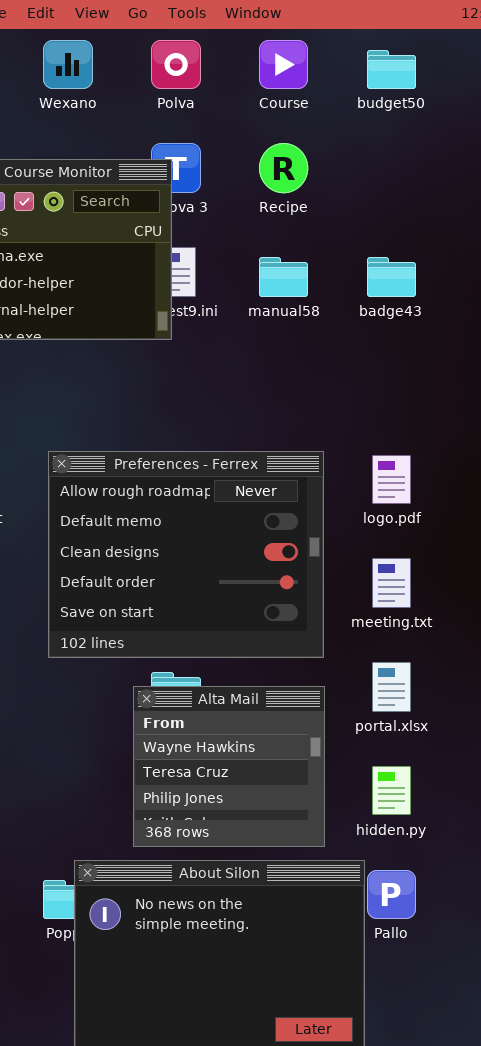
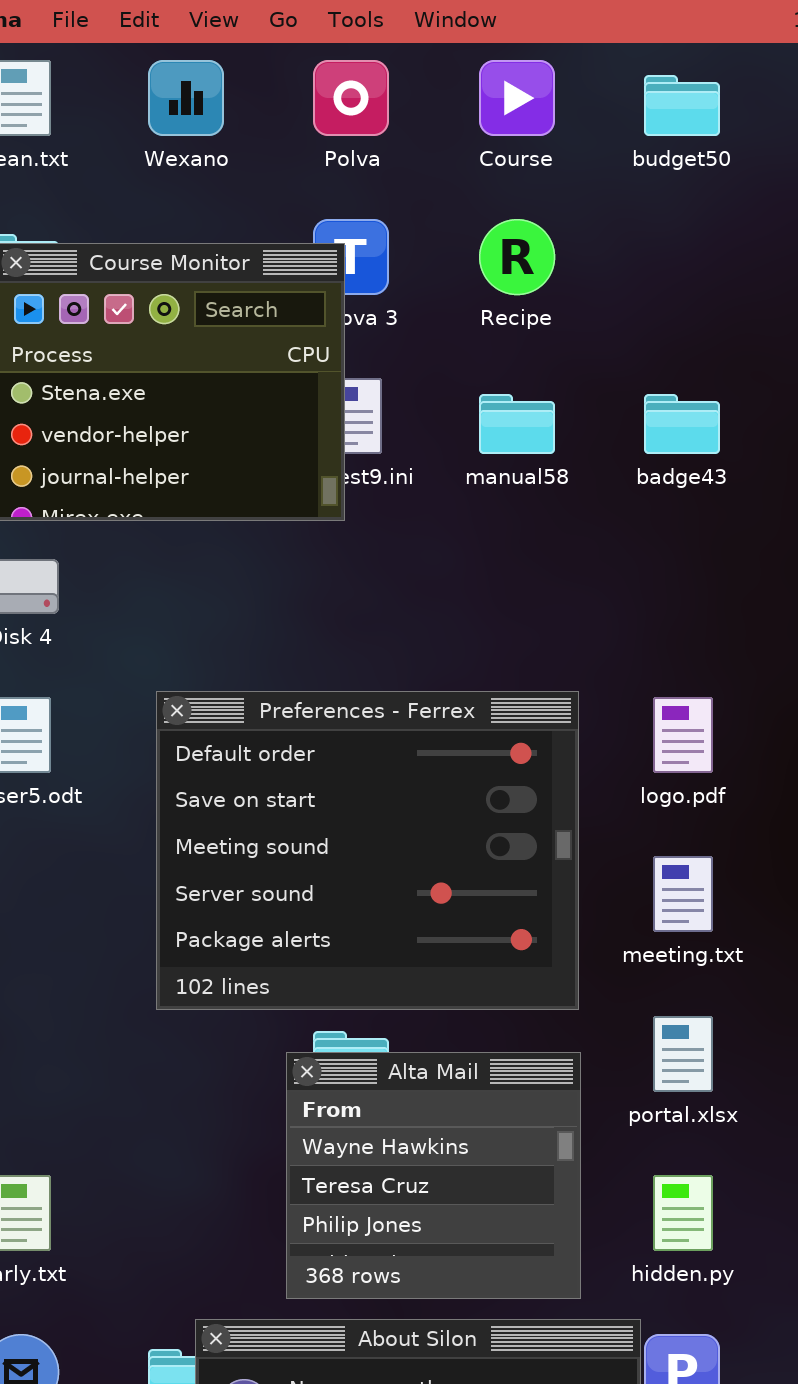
Preferences - Ferrex: [48,451,324,658] -> [156,691,579,1010], scrolled down 3 rows

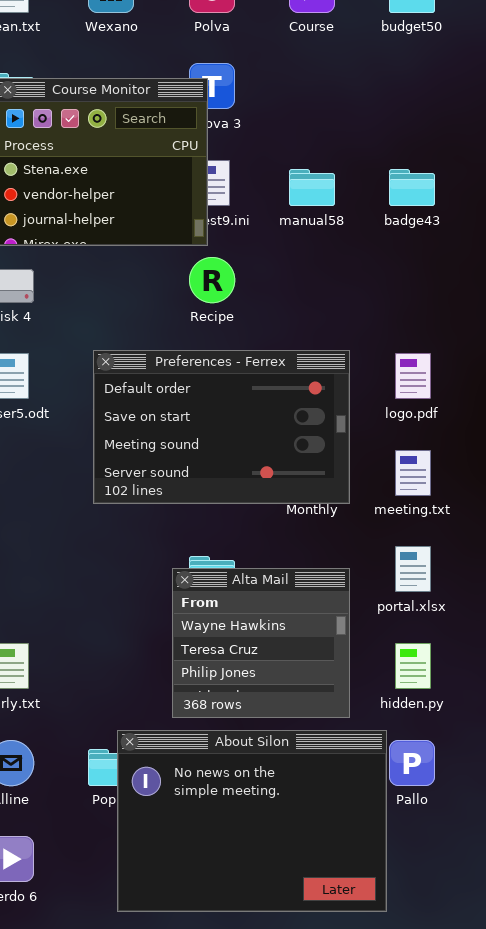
Recipe: [479,219,555,295] -> [189,257,235,303], moved
Preferences - Ferrex: [156,691,579,1010] -> [93,350,350,504], resized

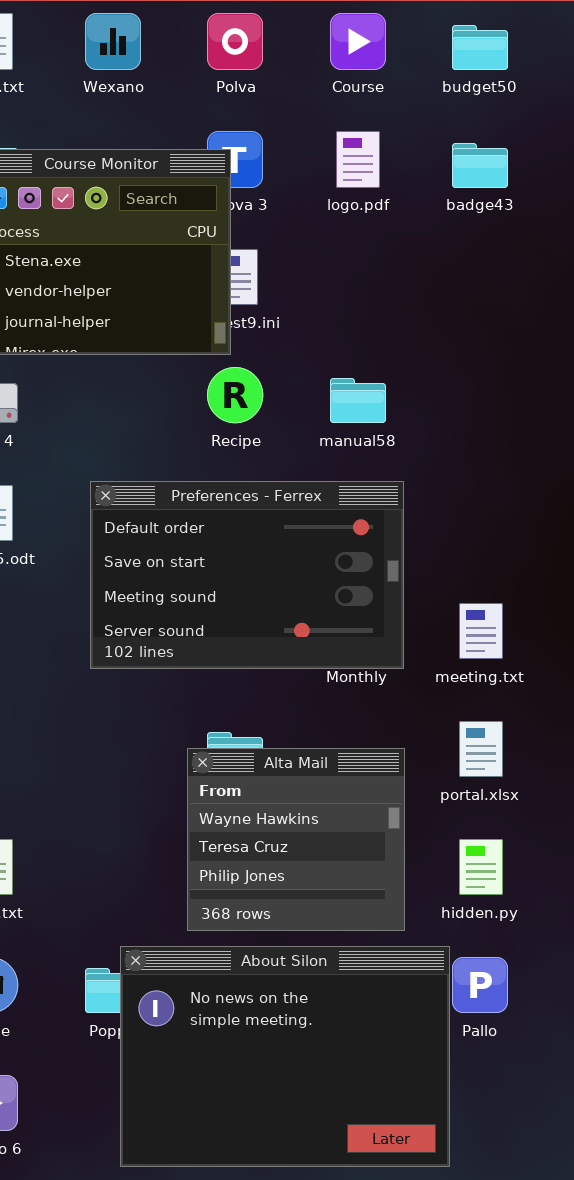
manual58: [289,169,335,206] -> [330,378,386,423], moved
badge43: [389,169,435,206] -> [452,143,508,188], moved
logo.pdf: [395,353,431,399] -> [336,131,380,188], moved

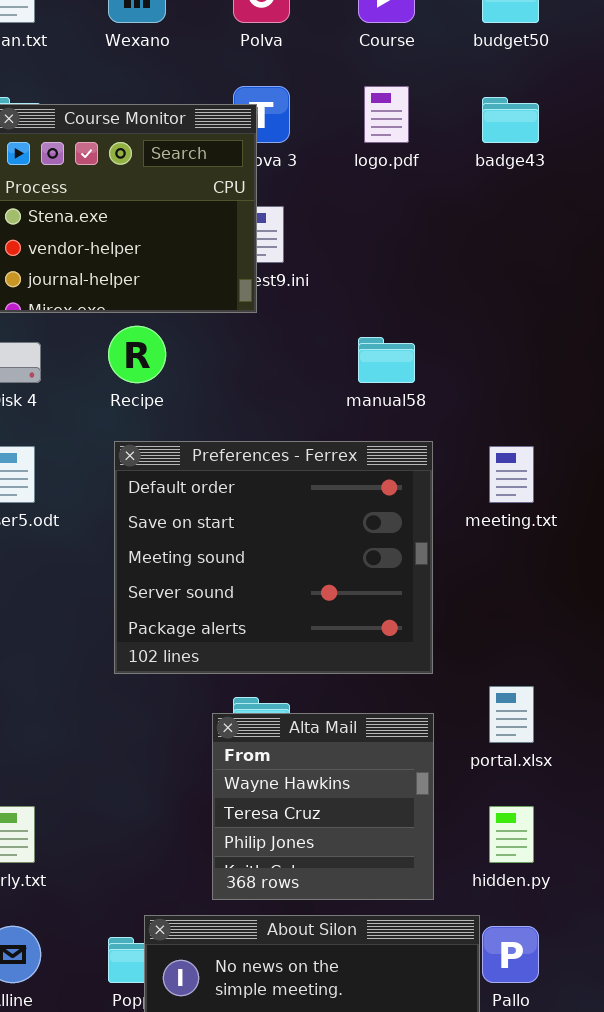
Recipe: [207,367,263,423] -> [108,326,166,383], moved
Preferences - Ferrex: [90,481,404,669] -> [114,441,433,674], resized
meeting.txt: [459,603,503,659] -> [489,446,534,503], moved

